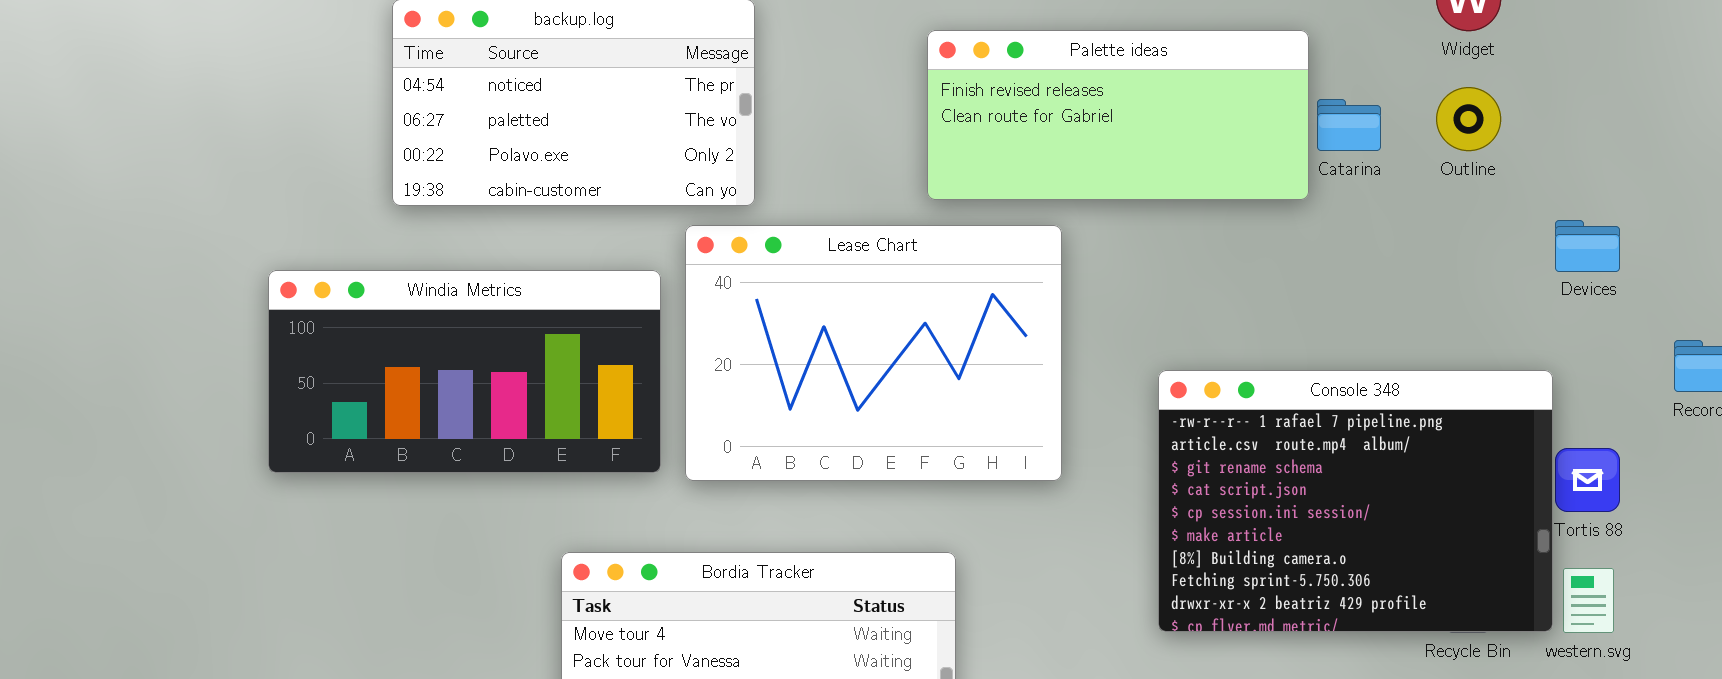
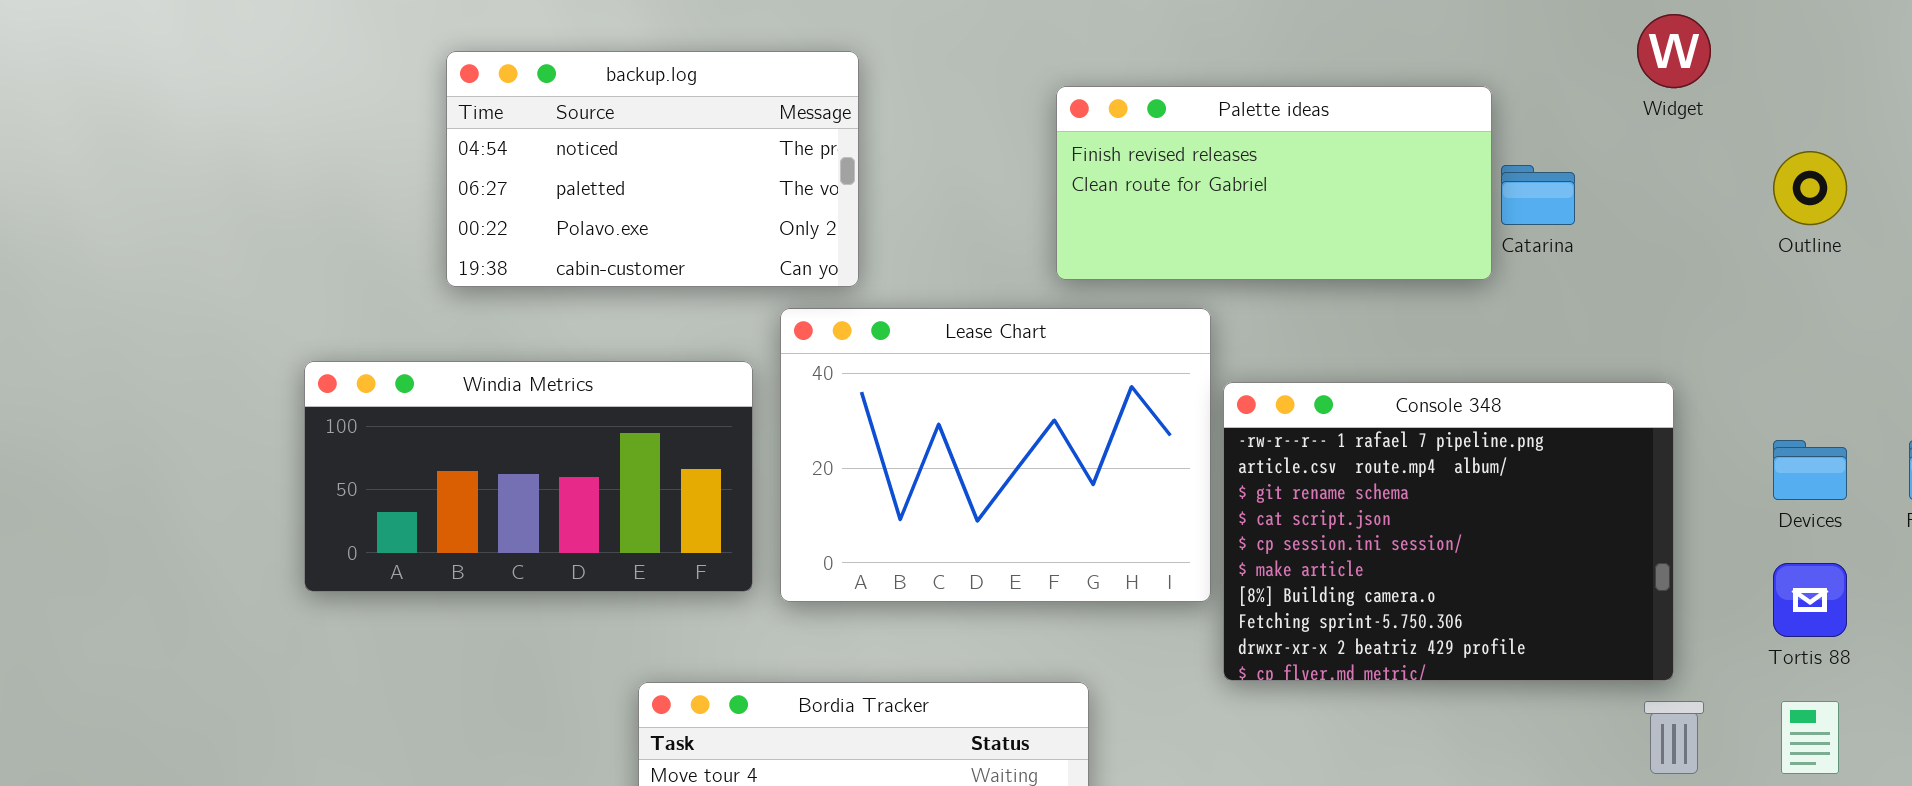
Outline: [1436,87,1501,151] -> [1773,151,1847,225], moved
Devices: [1555,220,1620,272] -> [1773,440,1847,500], moved
Console 348: [1158,370,1553,632] -> [1223,382,1674,681], moved

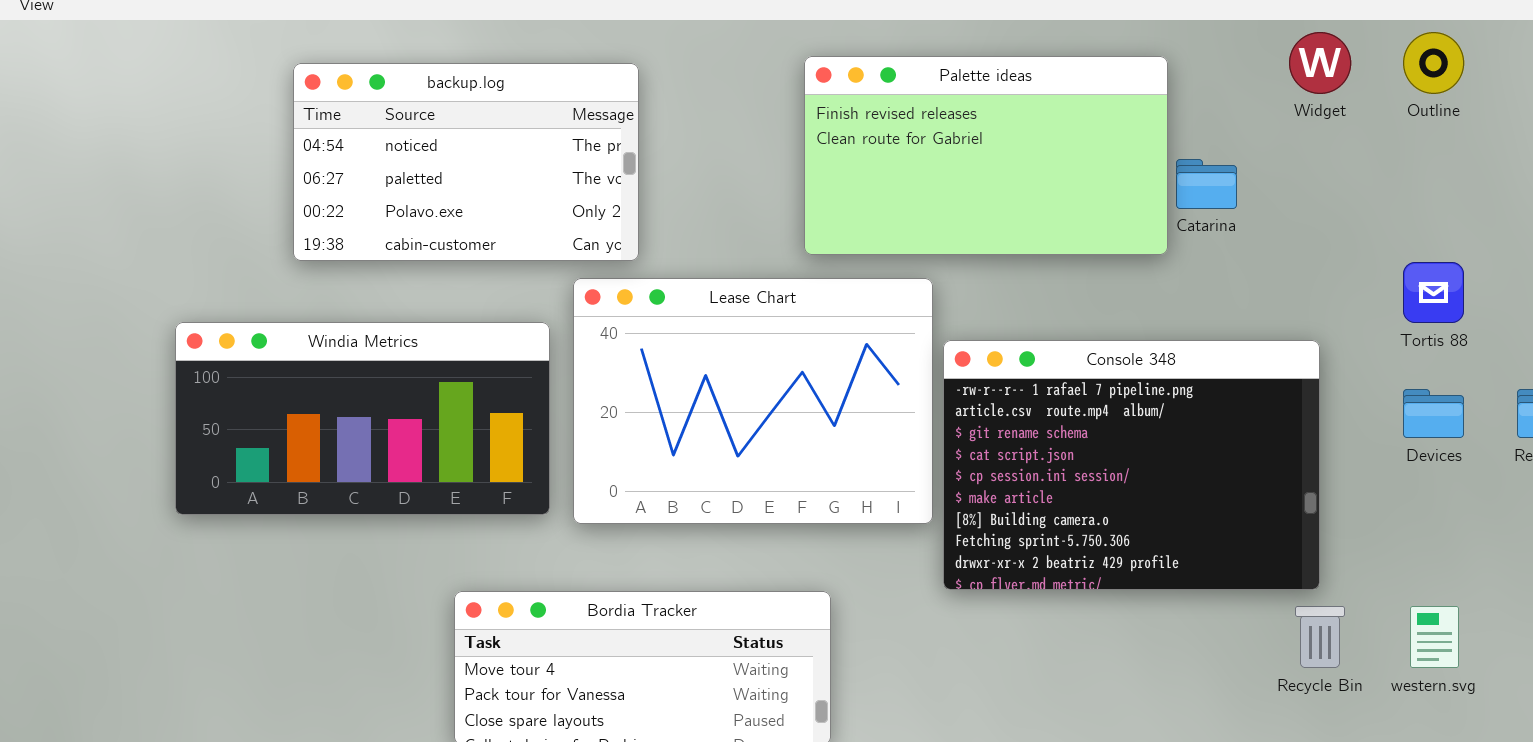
Palette ideas: [1056,86,1492,280] -> [804,56,1168,255], resized
Outline: [1773,151,1847,225] -> [1403,32,1464,94], moved
Tortis 88: [1773,563,1847,637] -> [1403,262,1464,323], moved

